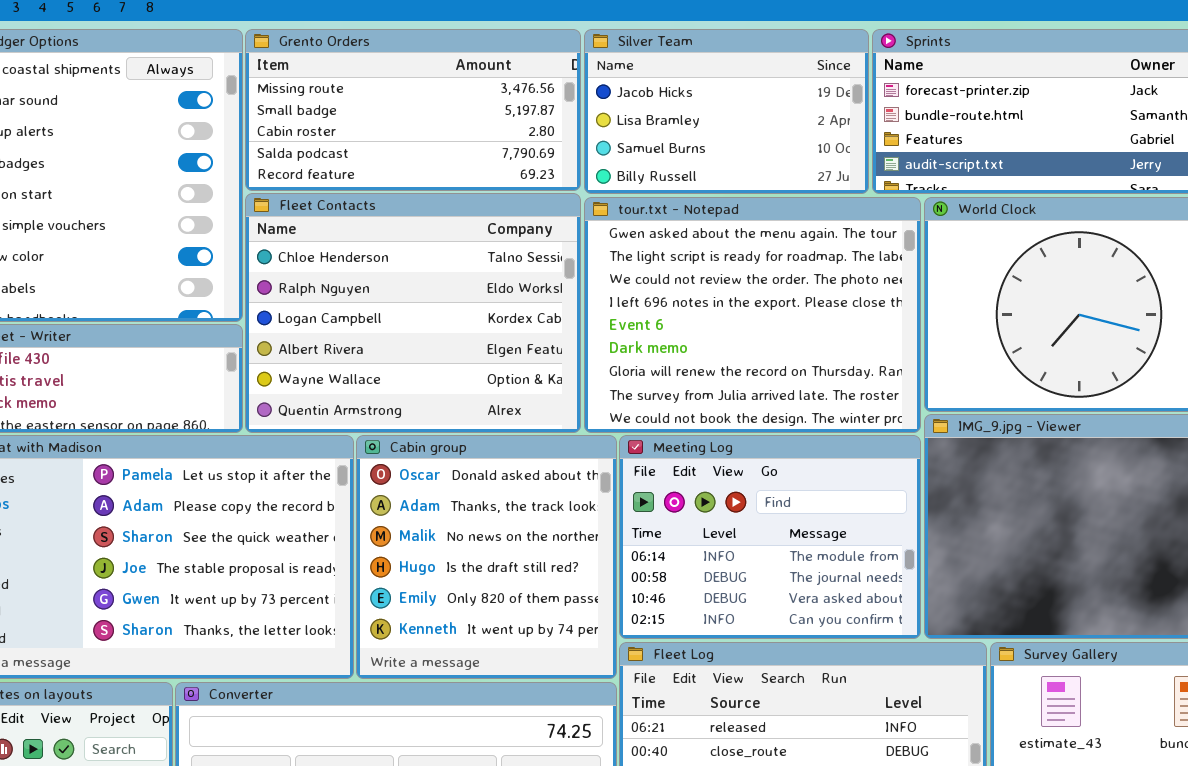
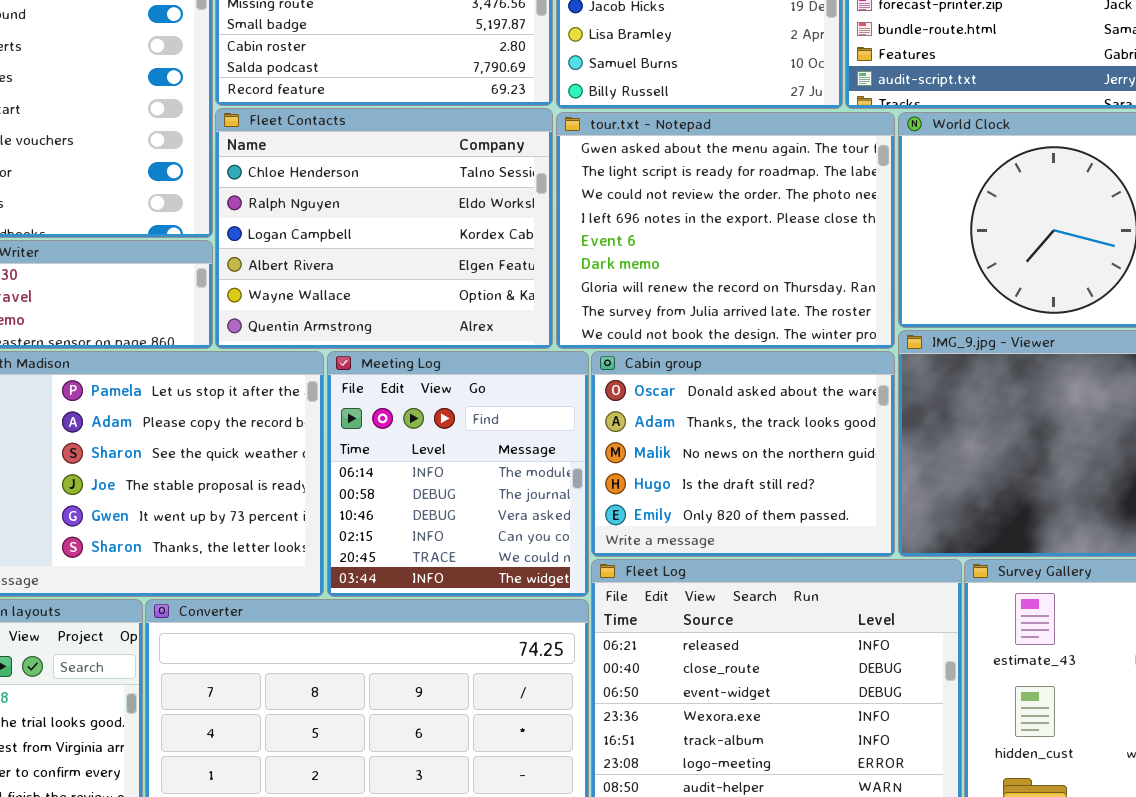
Cabin group: [356,435,617,679] -> [591,351,895,557], moved, resized
Meeting Log: [619,435,921,639] -> [327,351,589,597], moved, resized

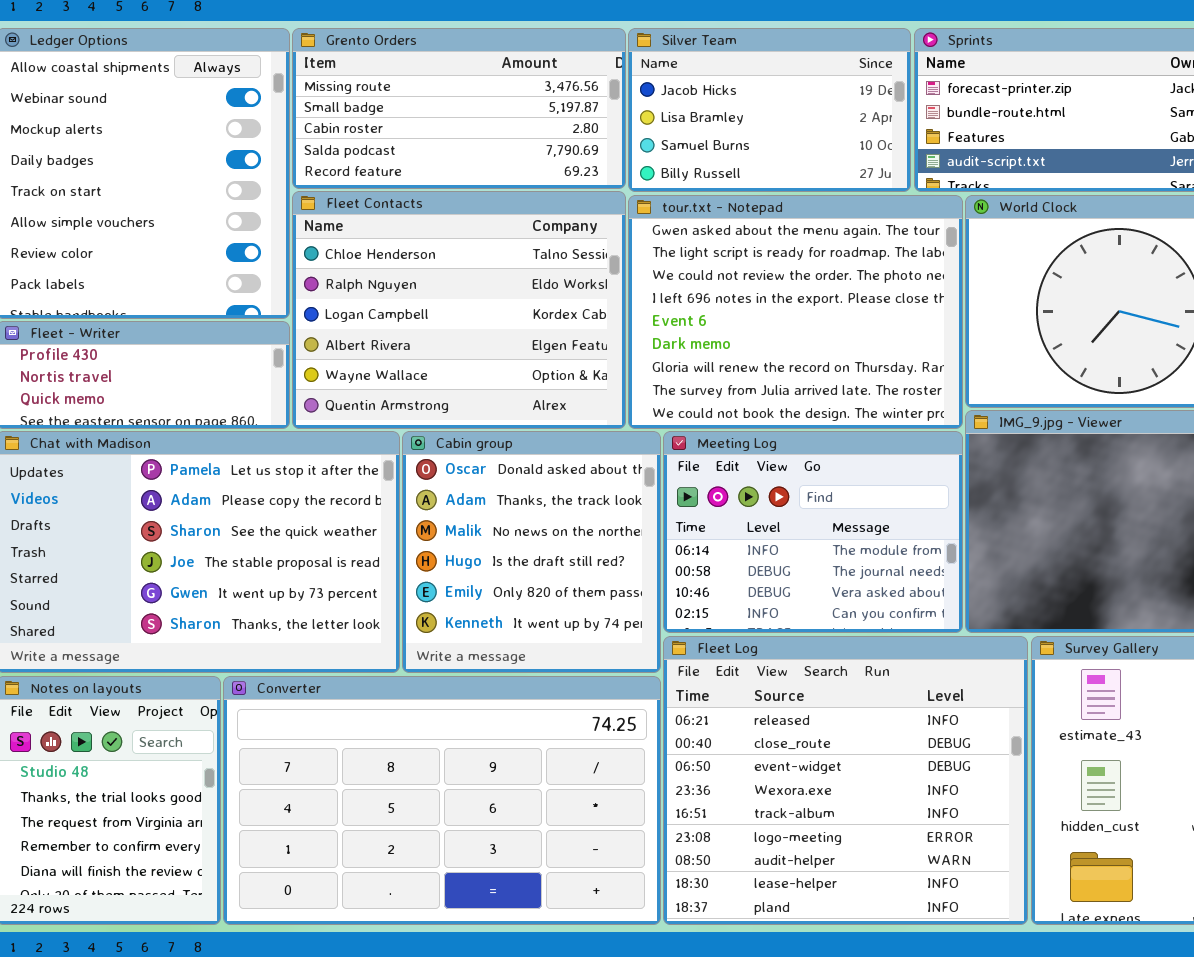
Meeting Log: [327,351,589,597] -> [663,431,963,633], moved, resized
Cabin group: [591,351,895,557] -> [402,431,661,673], moved, resized

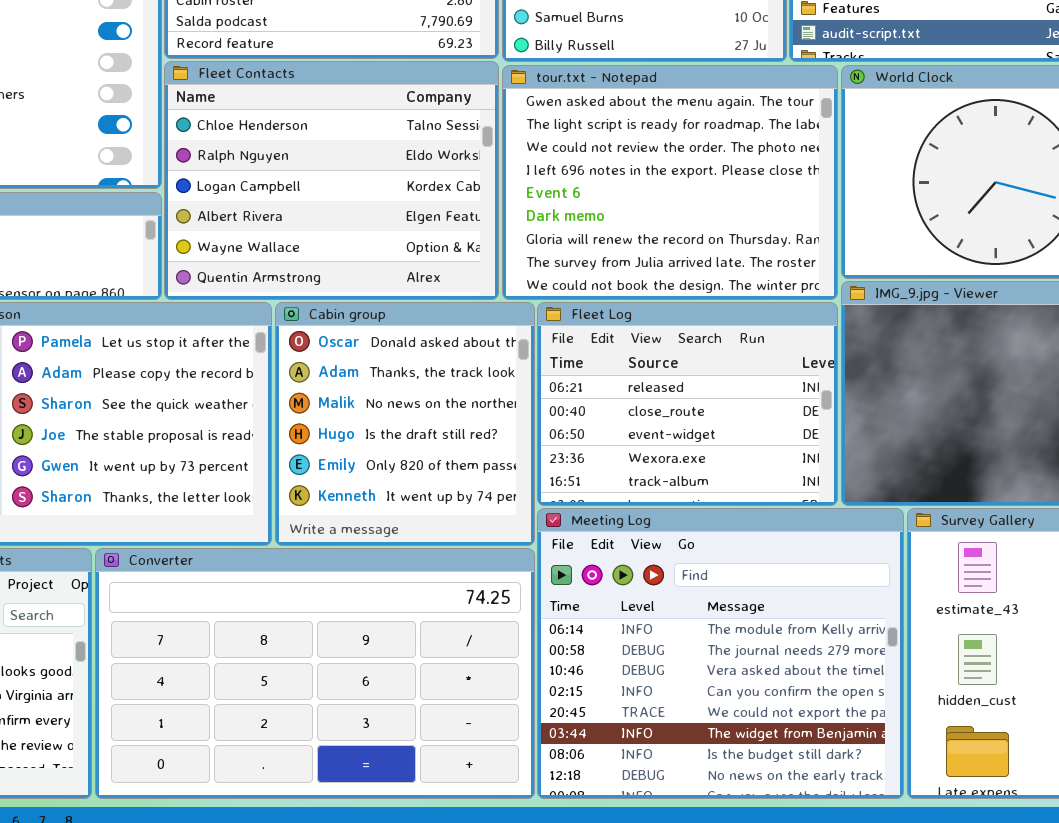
Meeting Log: [663,431,963,633] -> [537,508,904,799], moved, resized
Fleet Log: [663,636,1028,925] -> [537,302,838,506], moved, resized

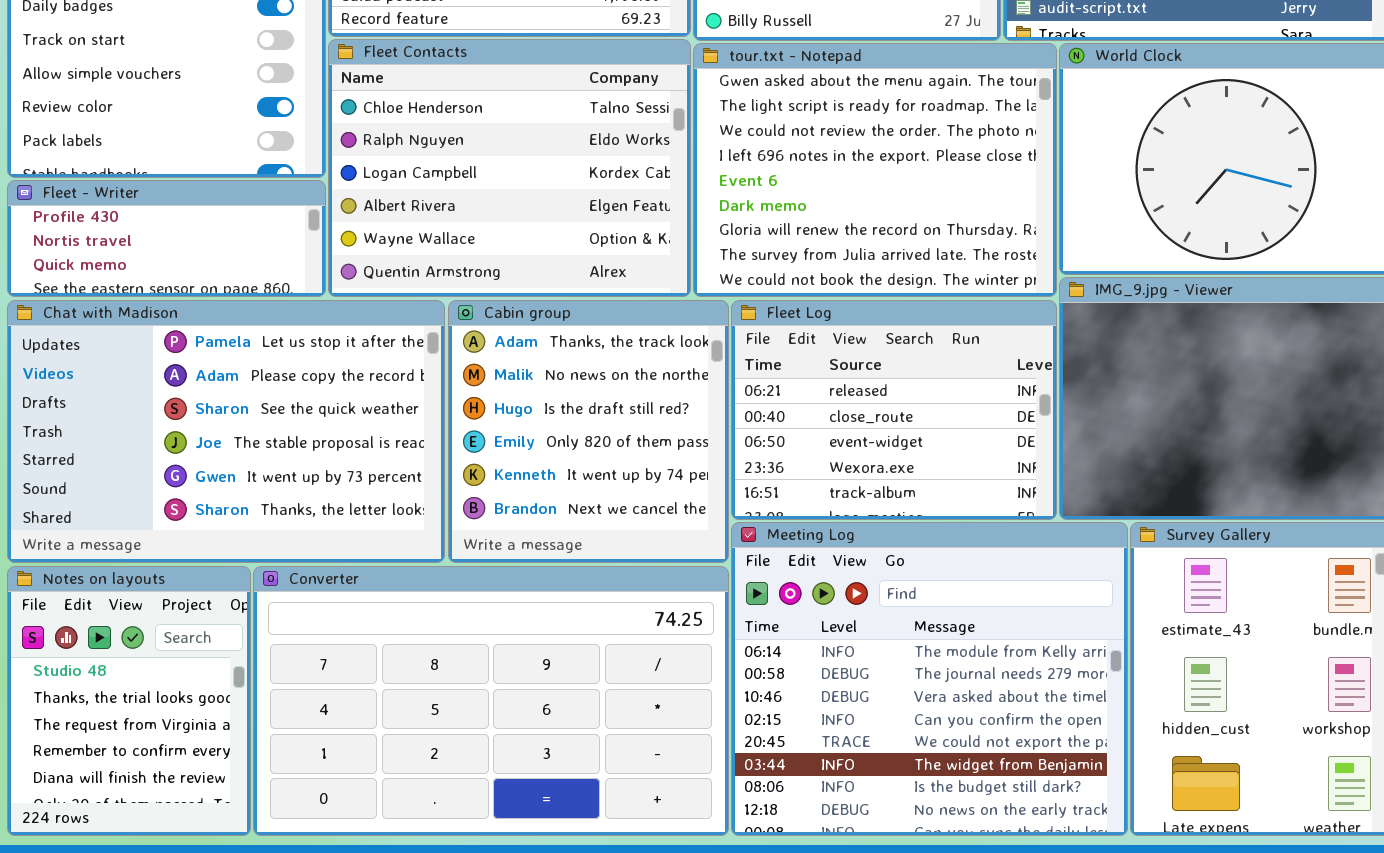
Cabin group: [275,302,535,546] -> [448,300,729,563], scrolled down 1 row

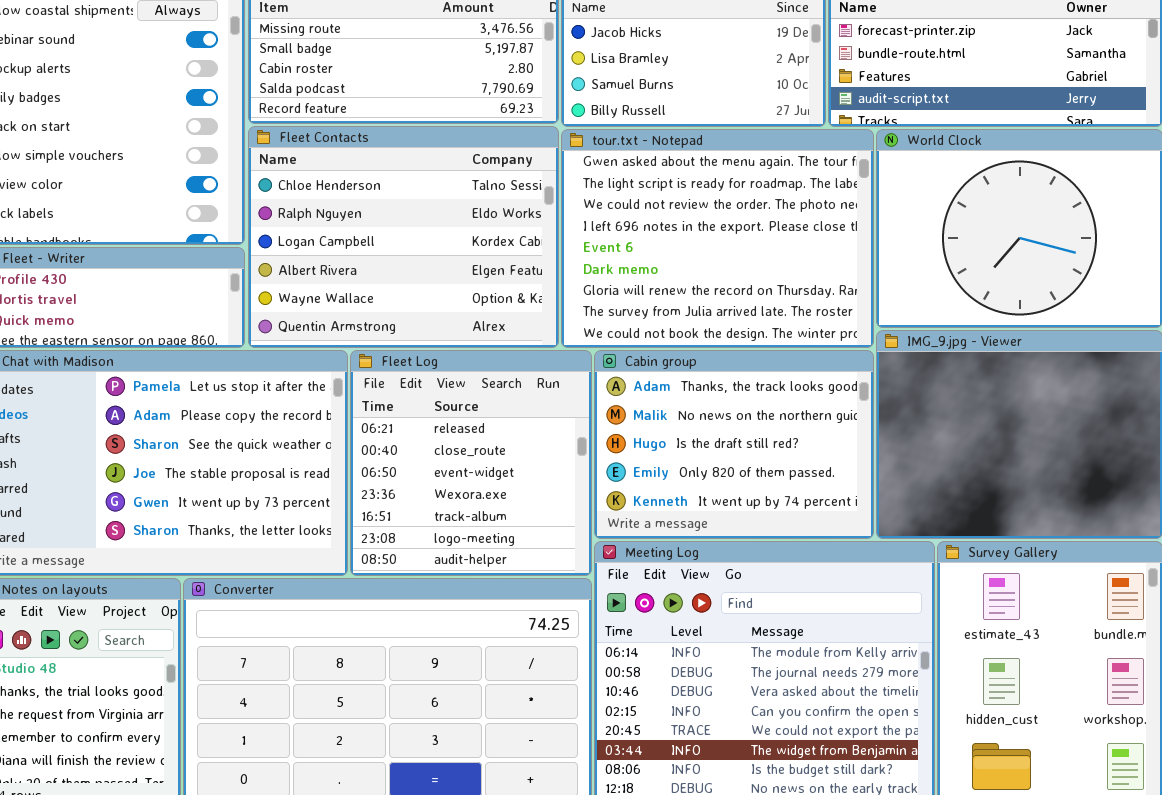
Cabin group: [448,300,729,563] -> [594,350,874,539], moved, resized
Fleet Log: [731,300,1057,520] -> [350,350,592,576], moved, resized

